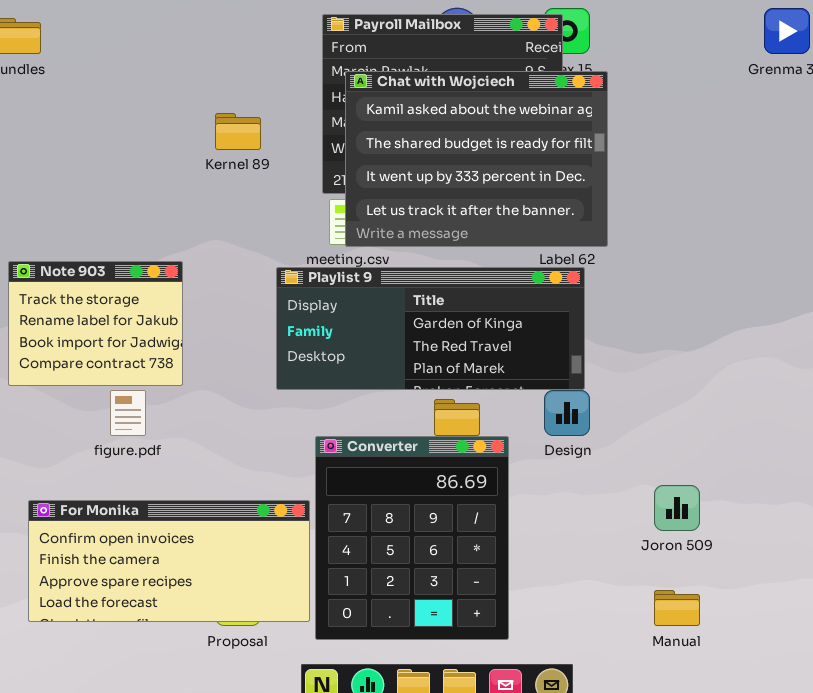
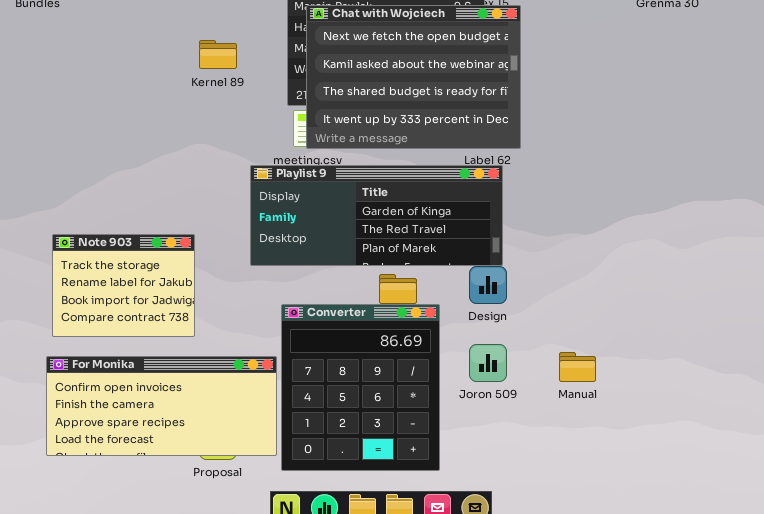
Chat with Wojciech: [345,71,608,247] -> [306,5,521,149], scrolled up 1 row
Note 903: [8,261,183,386] -> [52,234,195,337], moved
Joron 509: [654,485,700,531] -> [469,344,507,382], moved
Manual: [654,590,700,626] -> [559,352,596,382], moved

